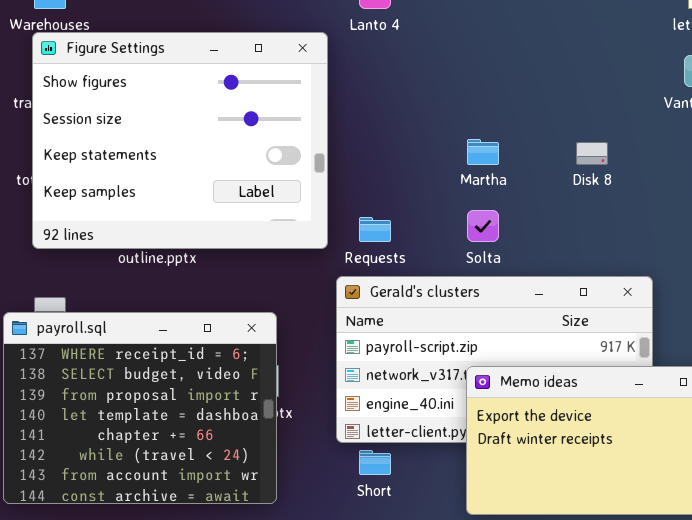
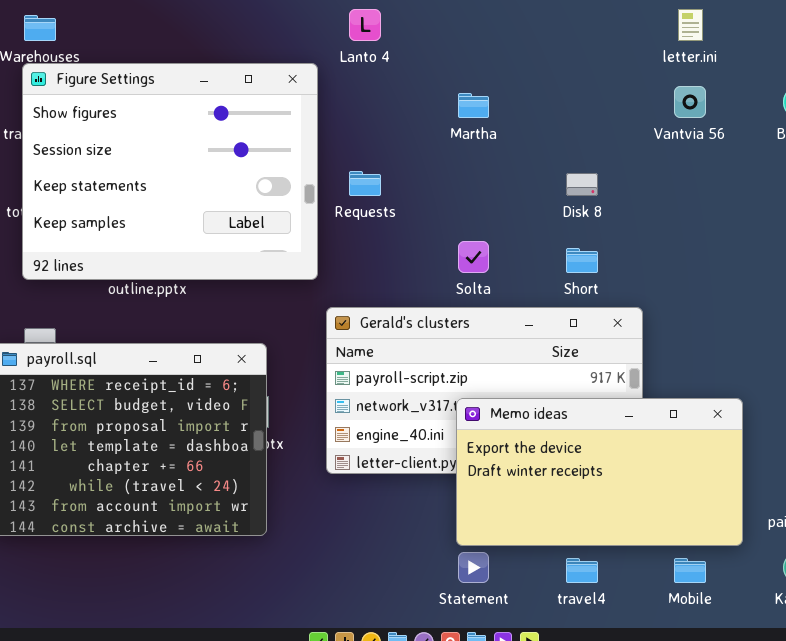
Martha: [467,139,499,165] -> [458,93,489,118], moved
Requests: [359,217,391,242] -> [349,171,381,196], moved
Short: [359,450,391,475] -> [566,248,598,273], moved

